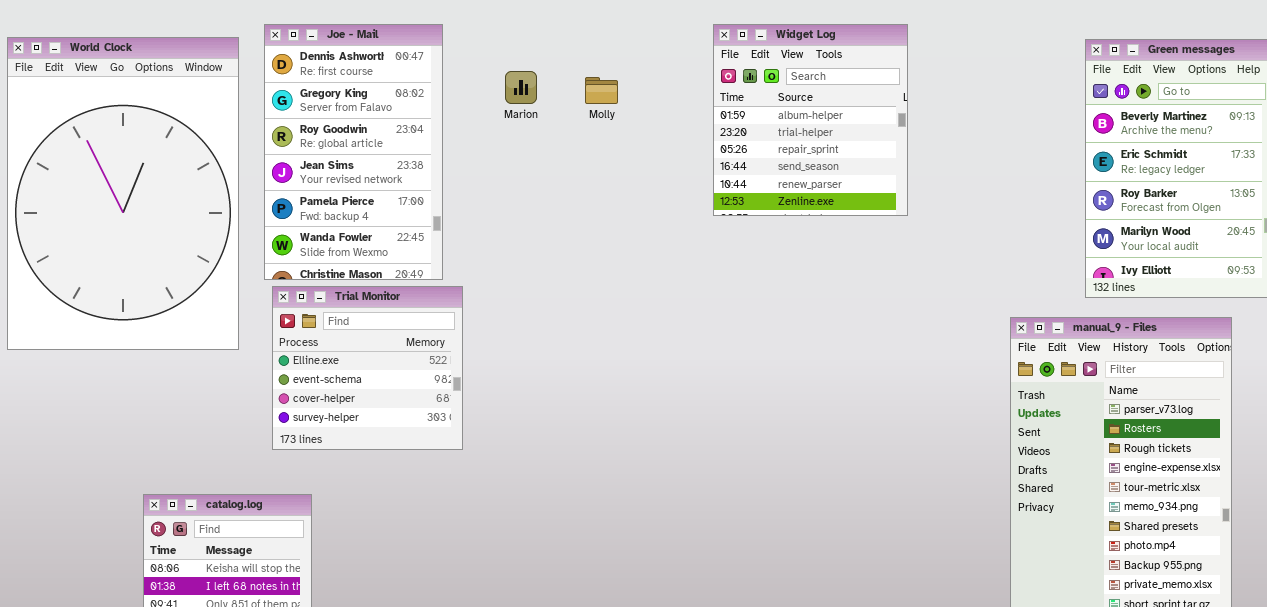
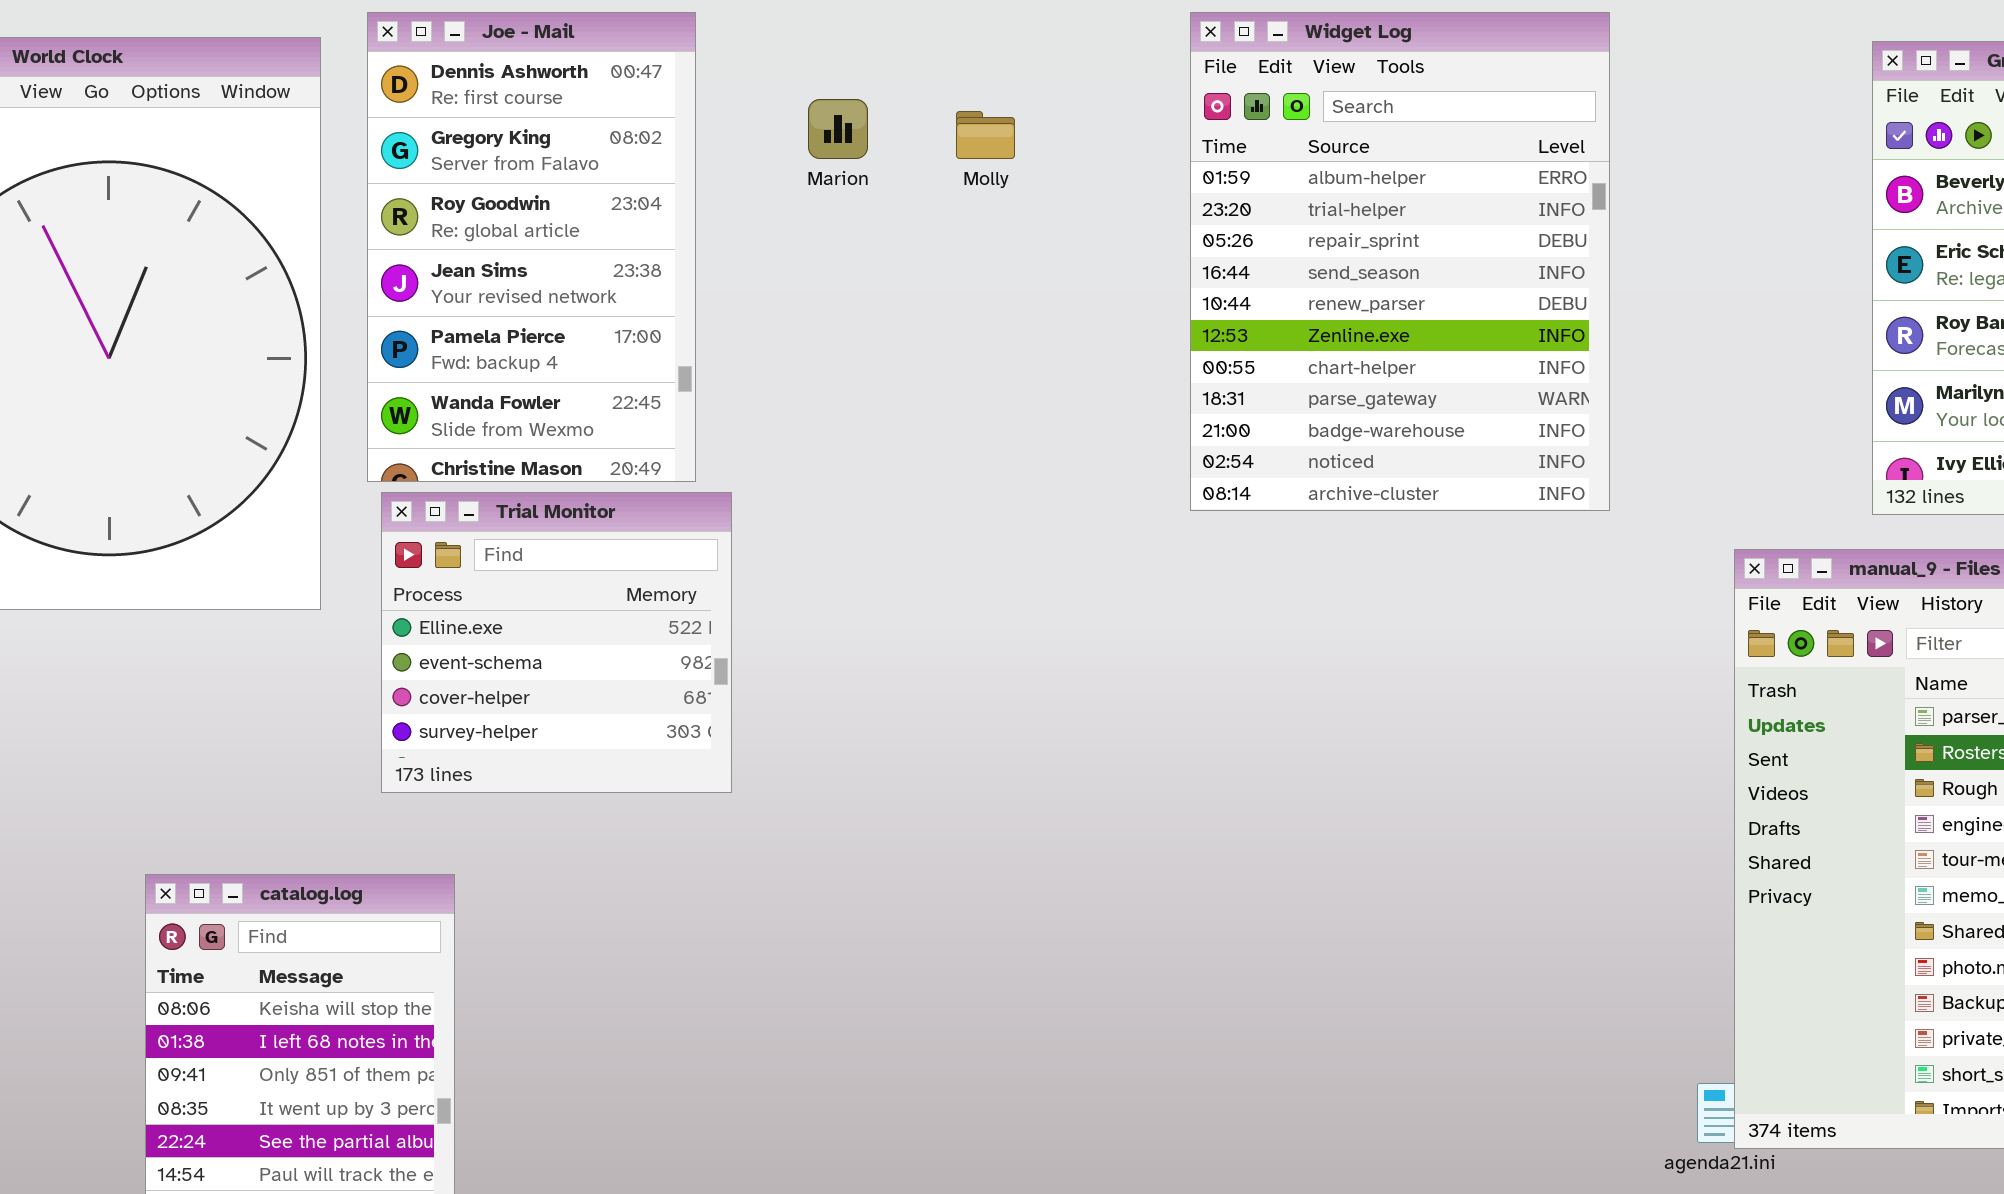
Widget Log: [713,24,908,216] -> [1190,12,1610,511], resized

